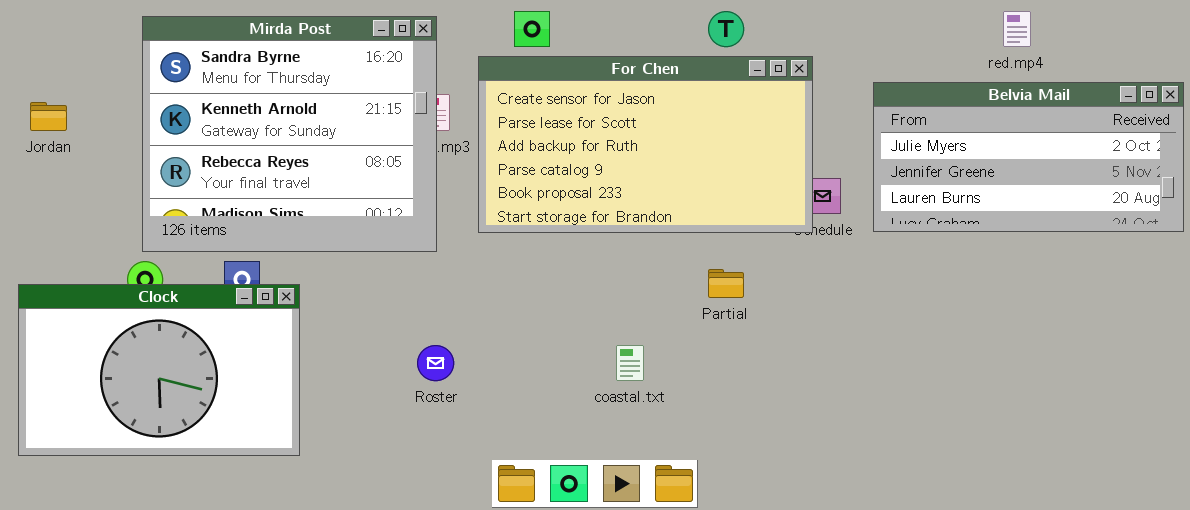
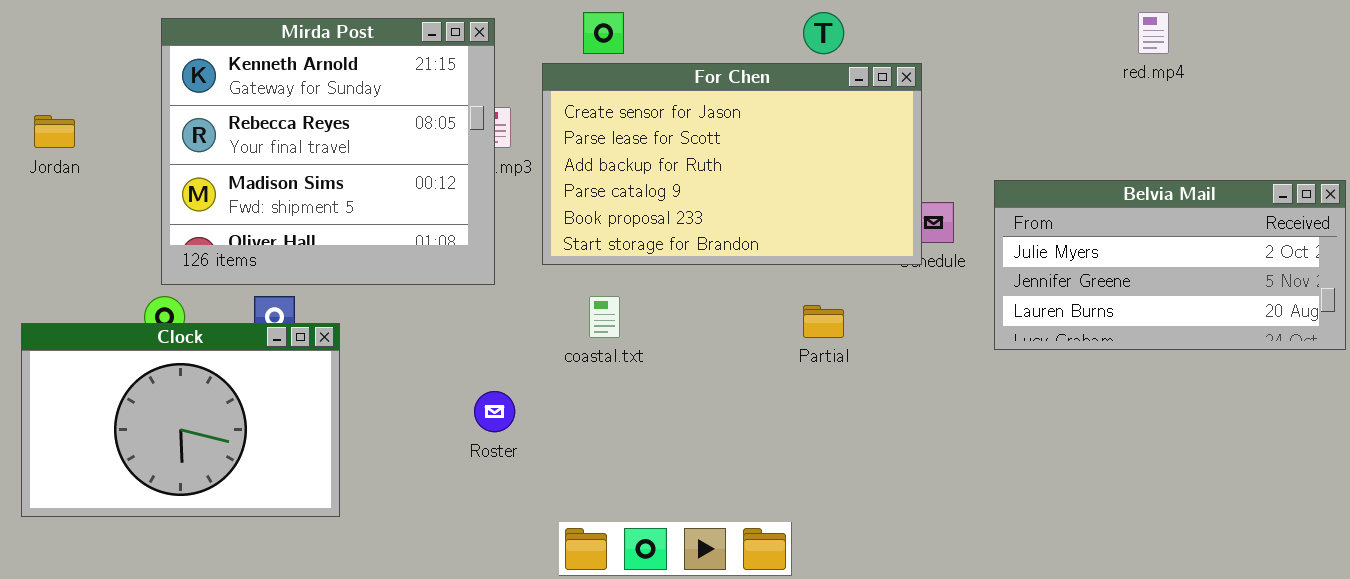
Mirda Post: [142,16,437,252] -> [161,18,495,285], scrolled down 1 row
Belvia Mail: [873,82,1184,232] -> [994,180,1346,350], moved
coastal.txt: [616,345,644,381] -> [589,296,620,338], moved

